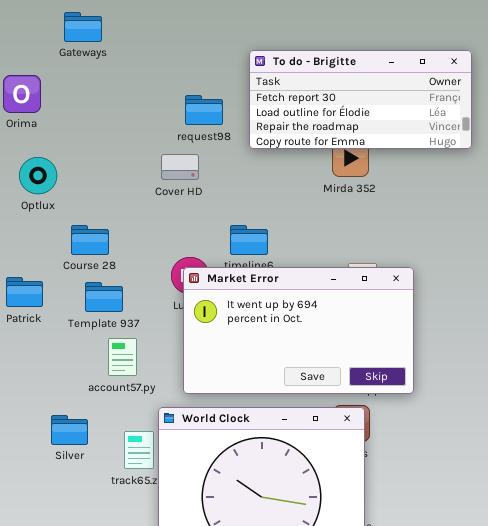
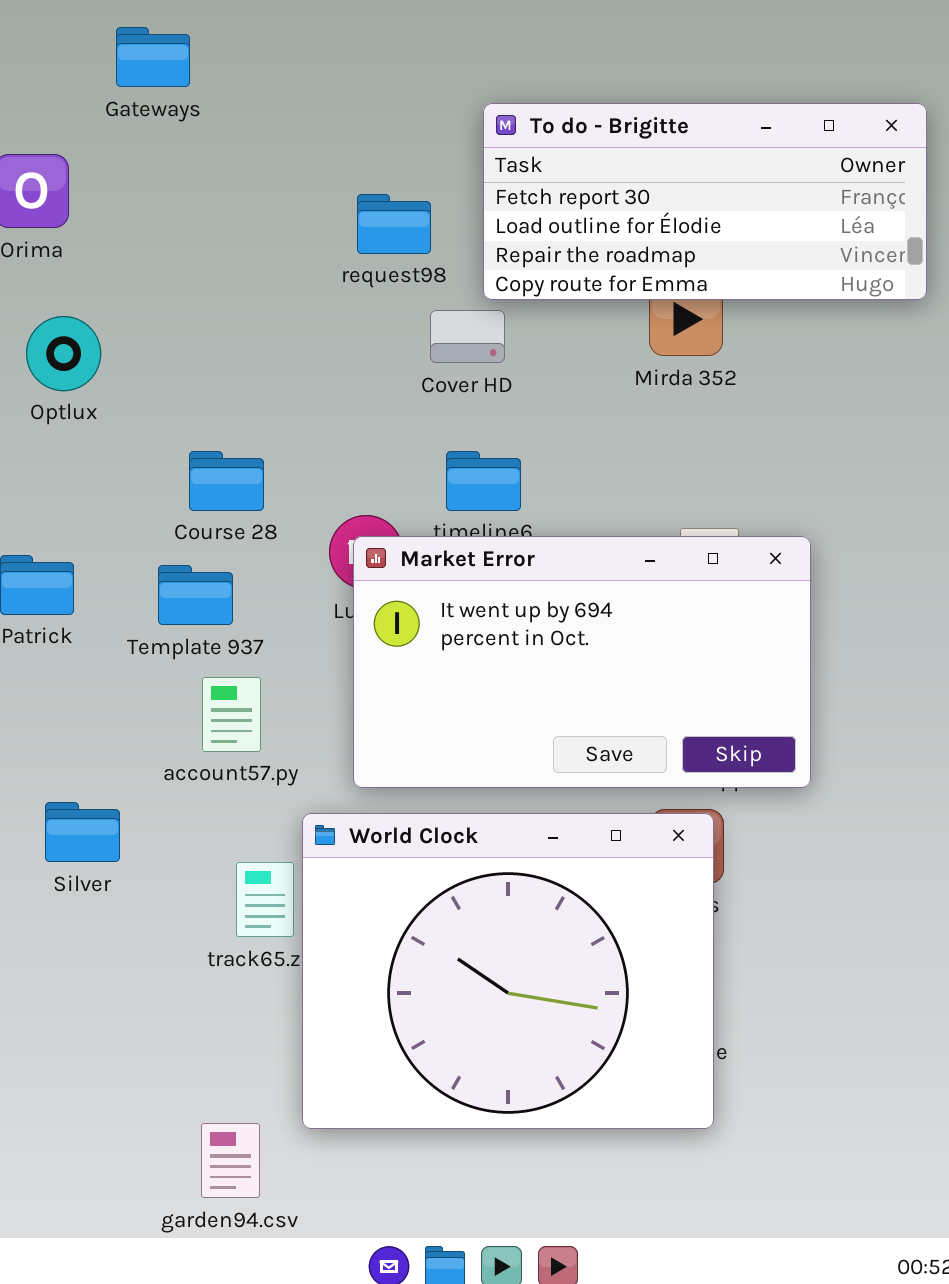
Cover HD: [161,154,199,180] -> [430,310,505,363], moved
Course 28: [71,225,109,255] -> [189,451,264,511], moved
Silver: [51,415,88,445] -> [45,802,120,862], moved

